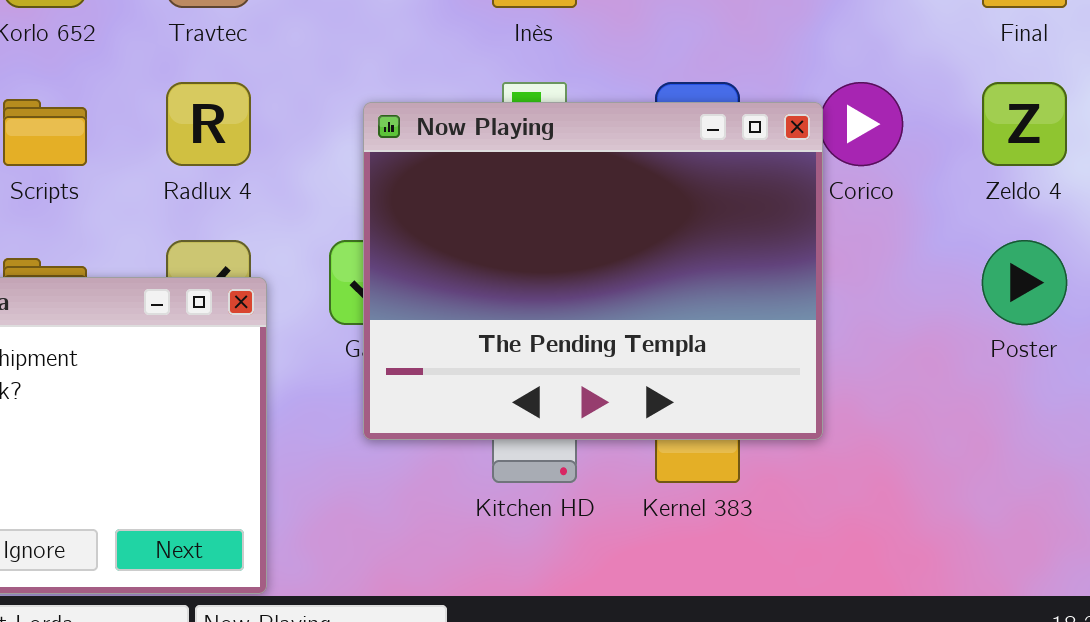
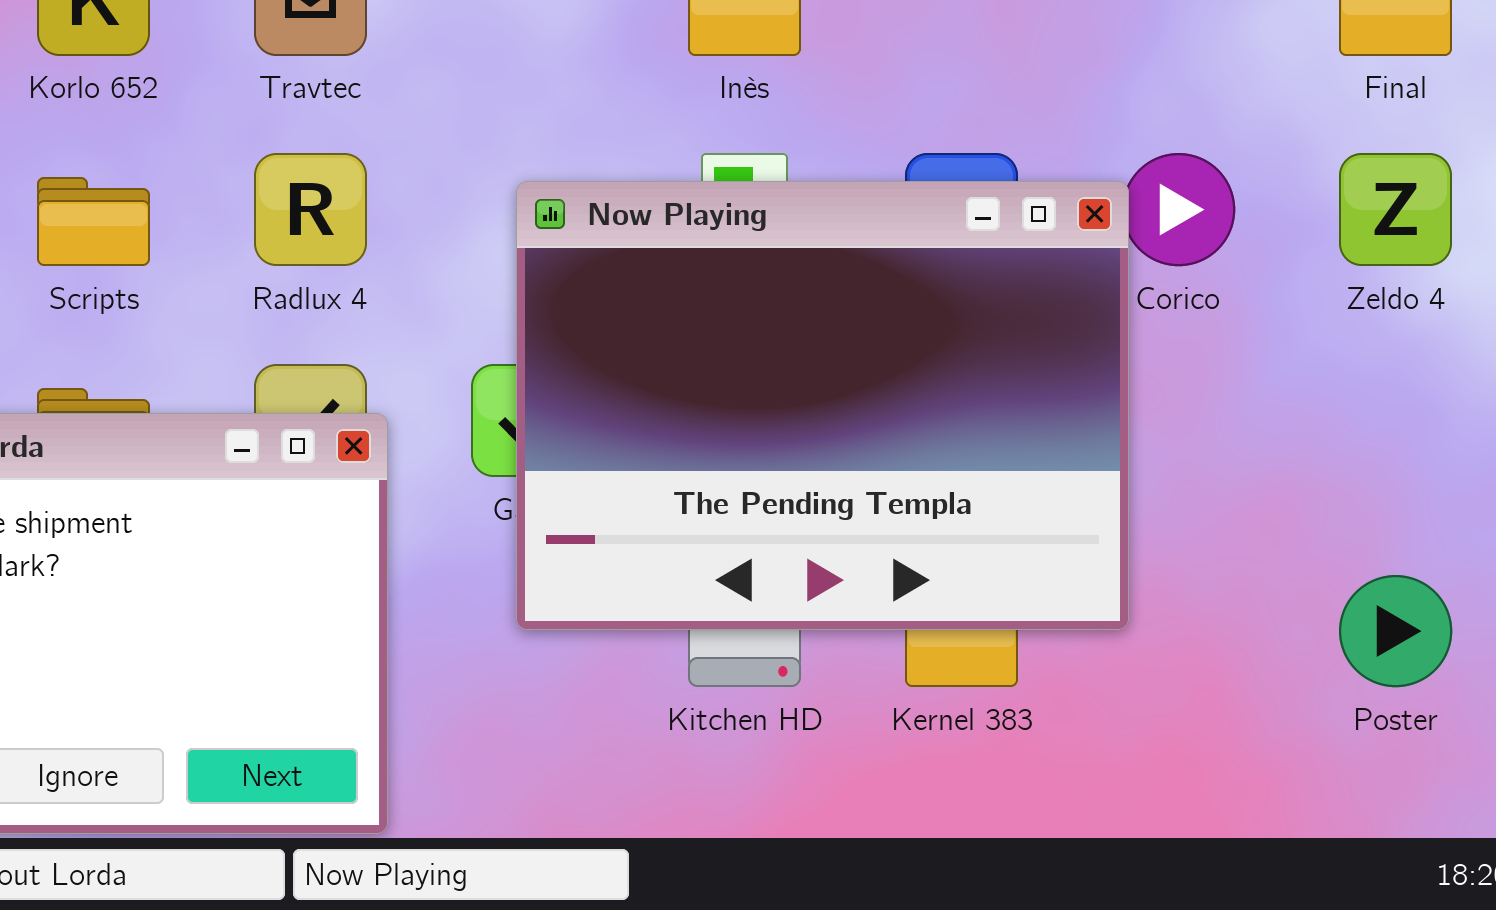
Poster: [982,240,1067,325] -> [1339,575,1452,687], moved

